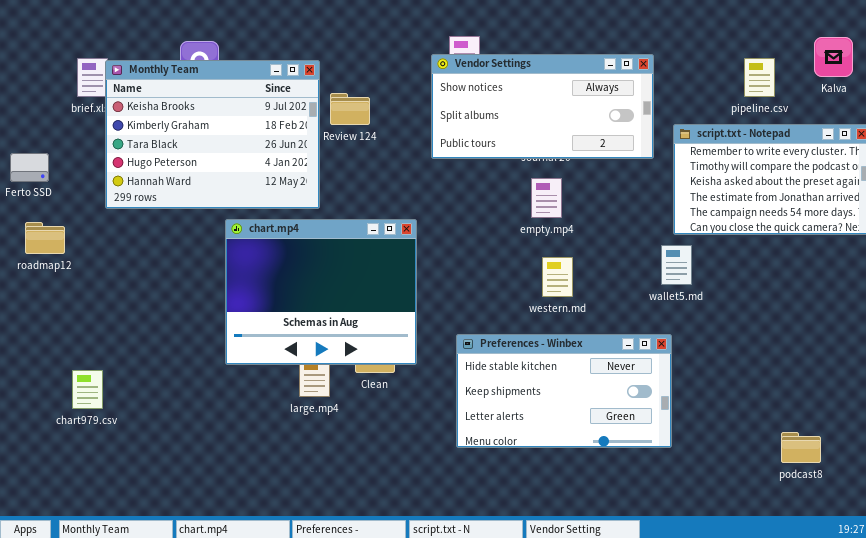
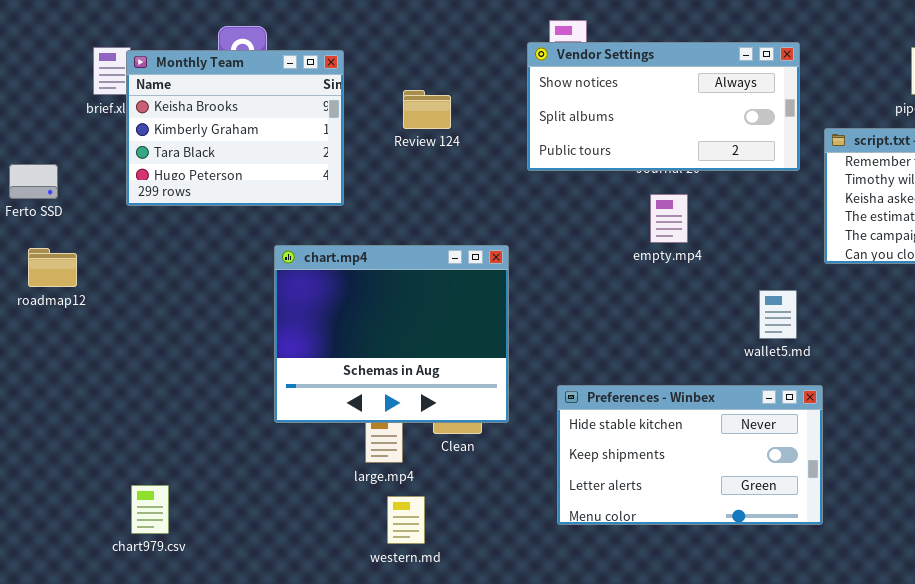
Monthly Team: [105,60,320,209] -> [126,50,344,206], resized
wallet5.md: [661,245,692,285] -> [759,290,797,339], moved
western.md: [542,257,573,297] -> [387,496,425,544], moved
chart979.csv: [72,370,103,409] -> [131,485,169,534], moved

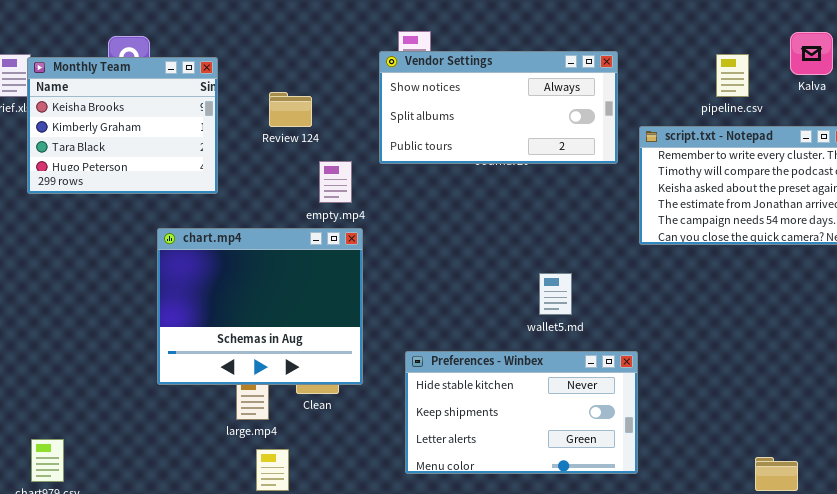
empty.mp4: [650,194,688,243] -> [319,161,352,203], moved
wallet5.md: [759,290,797,339] -> [539,273,572,315], moved

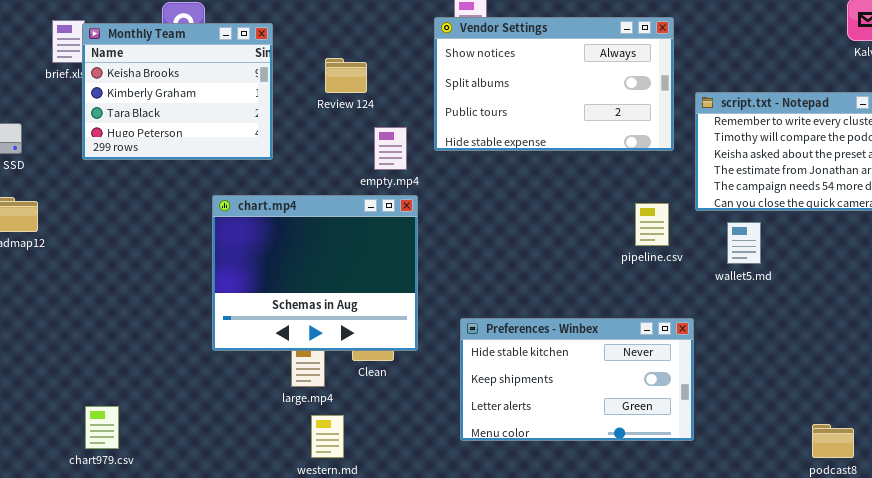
Vendor Settings: [379,51,618,164] -> [434,17,674,151], resized
pipeline.csv: [716,54,749,97] -> [635,203,669,246], moved
wallet5.md: [539,273,572,315] -> [727,222,761,264], moved

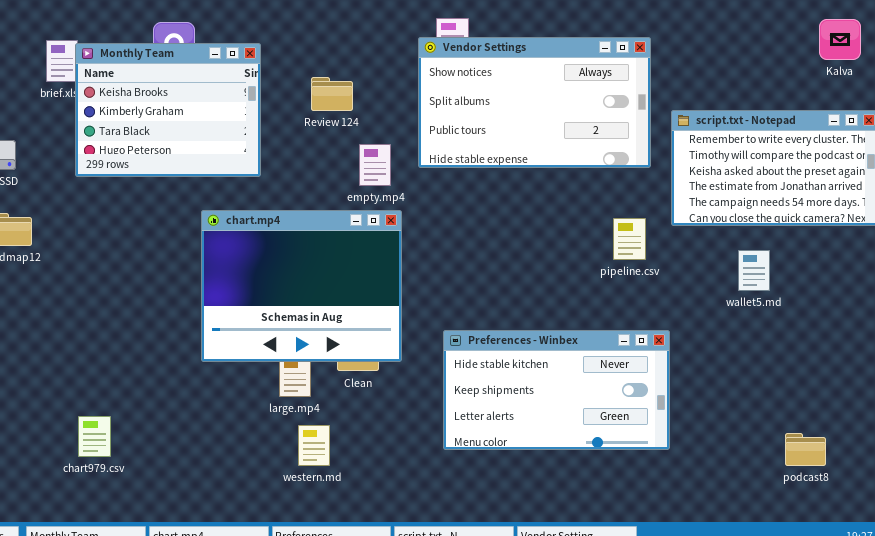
wallet5.md: [727,222,761,264] -> [738,250,770,291], moved

